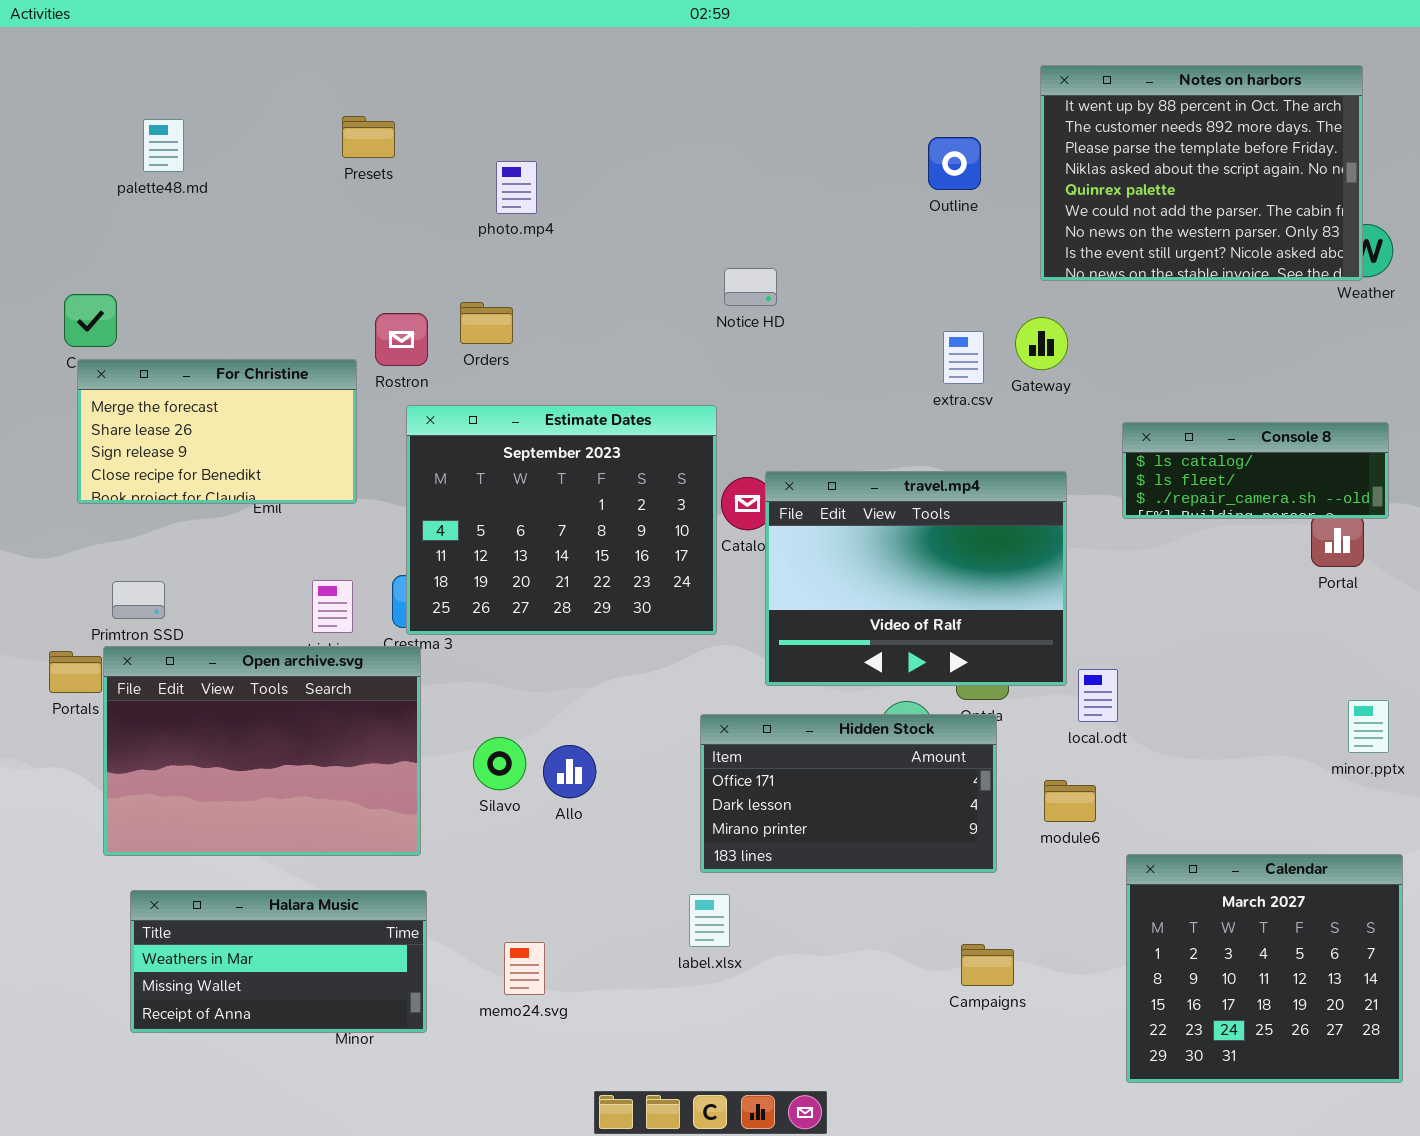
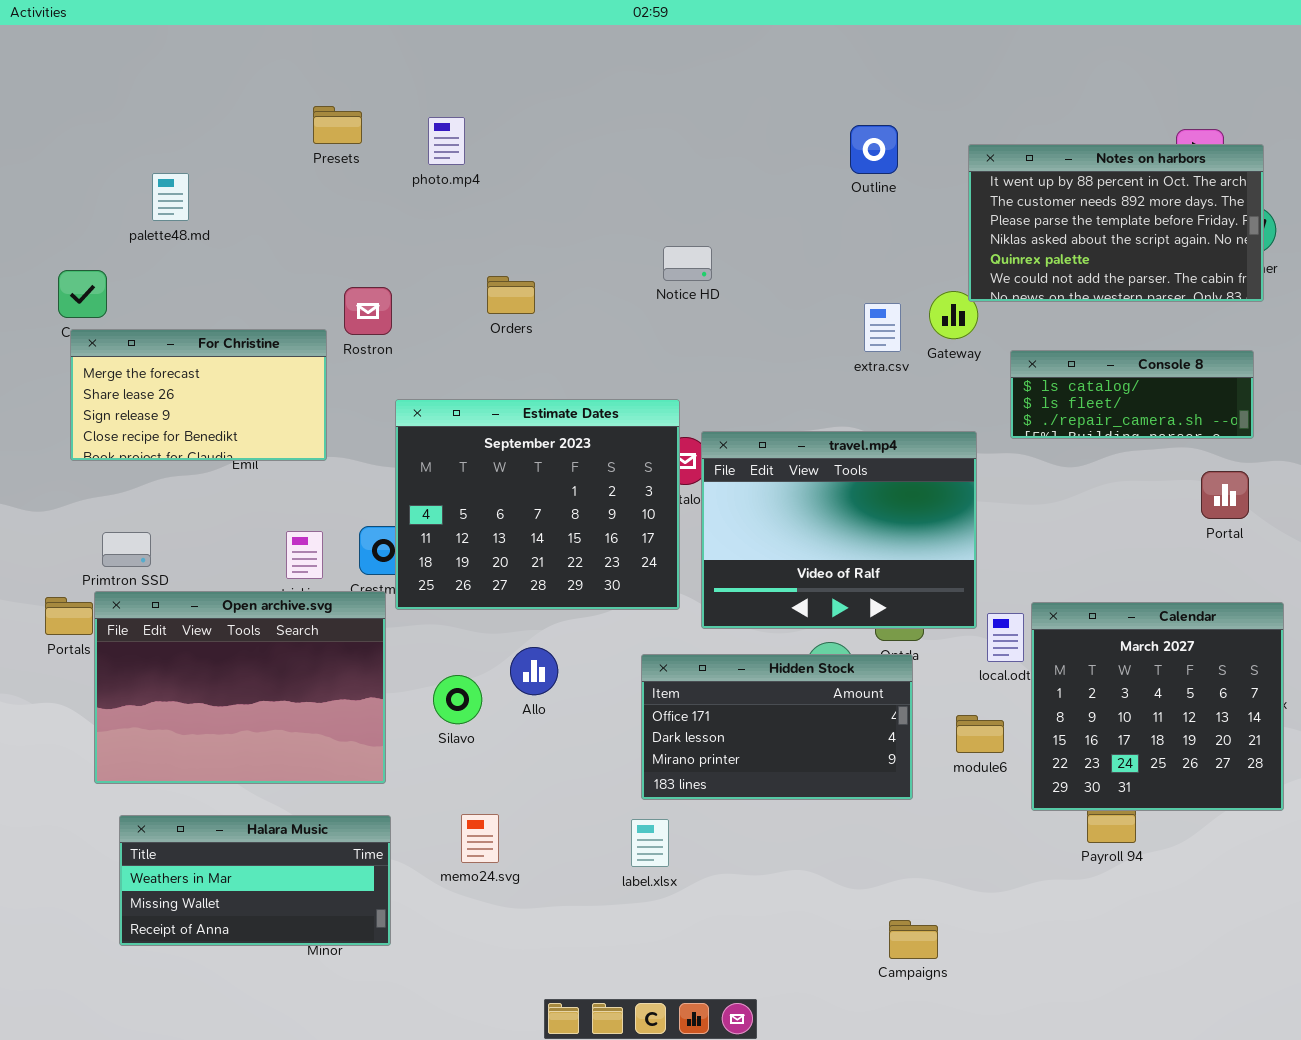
Notes on harbors: [1040,65,1363,281] -> [968,144,1264,302], moved, resized
palette48.md: [143,119,184,172] -> [152,173,189,221], moved
photo.mp4: [496,161,537,214] -> [428,117,465,165], moved
Orders: [460,302,513,344] -> [487,276,535,314], moved
Estimate Dates: [406,405,717,635] -> [395,399,680,610], moved
Console 8: [1122,422,1389,519] -> [1010,350,1254,439], moved
Allo: [543,745,596,798] -> [510,647,558,695], moved
Calendar: [1126,854,1403,1083] -> [1031,602,1284,811], moved
memo24.svg: [504,942,545,995] -> [461,814,499,863], moved
Campaigns: [961,944,1014,986] -> [889,920,938,959], moved

